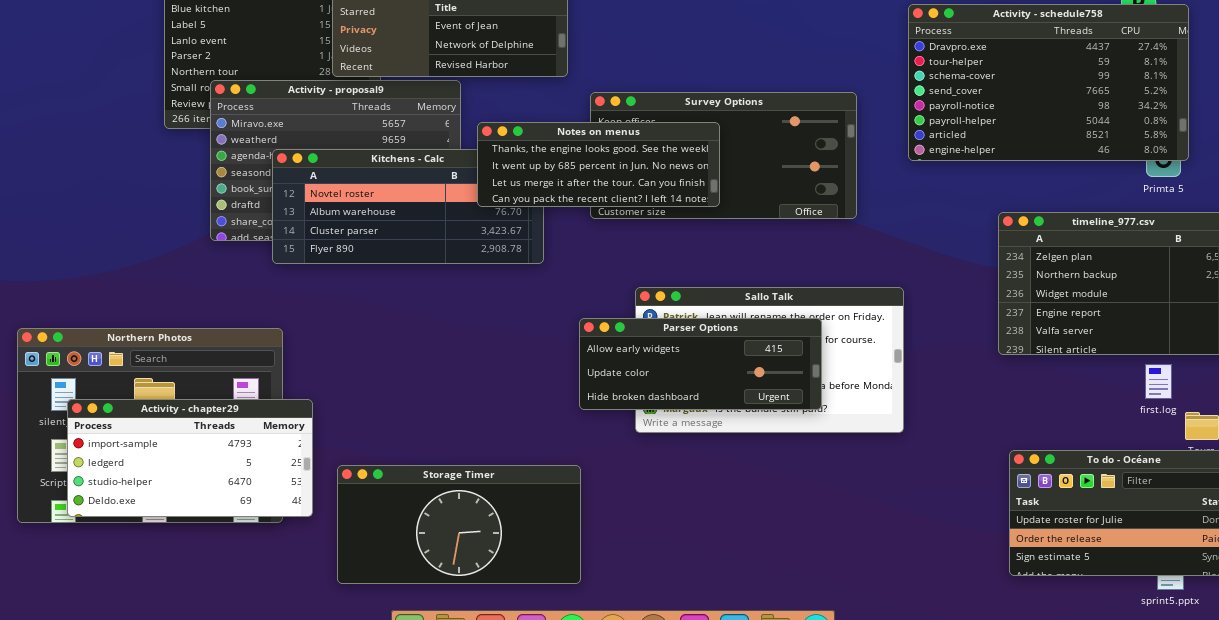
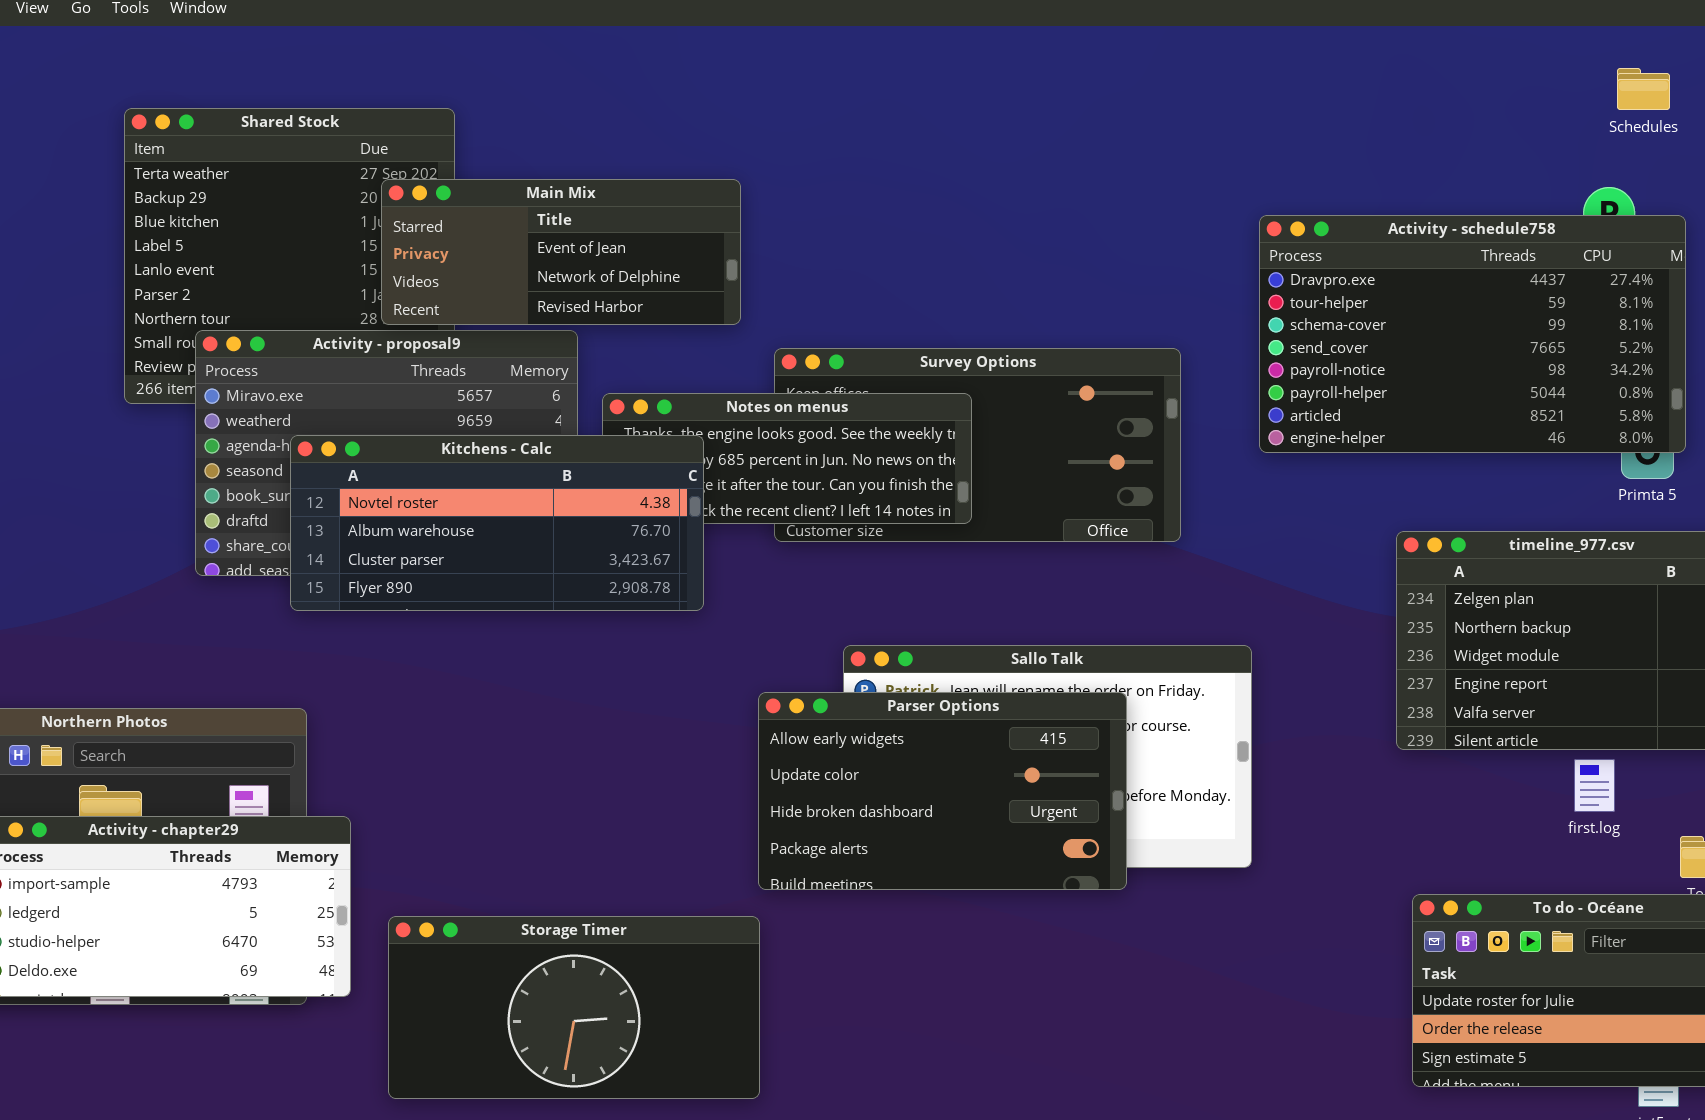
Kitchens - Calc: [272,149,544,264] -> [290,435,704,611], raised
Parser Options: [579,318,822,410] -> [758,692,1127,890], resized
first.log: [1145,364,1172,399] -> [1574,759,1615,812], moved

